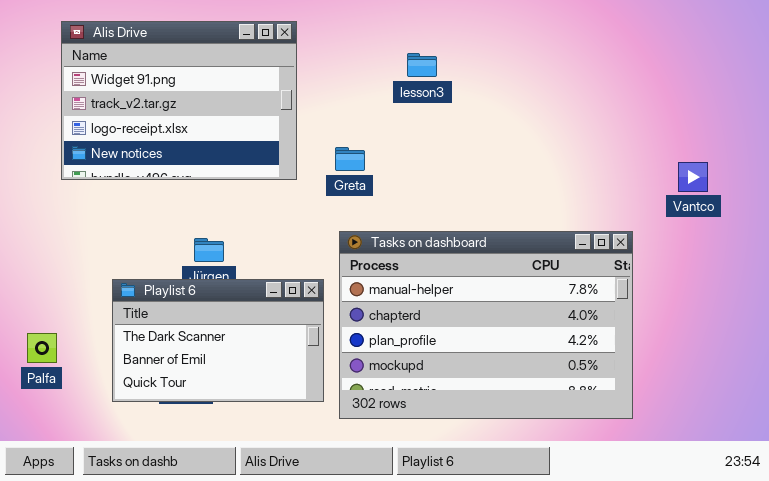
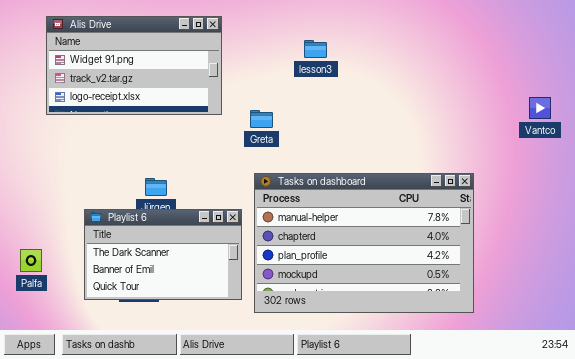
Alis Drive: [61,21,297,180] -> [46,16,222,115], resized
Vantco: [678,162,708,192] -> [529,97,551,119], moved

